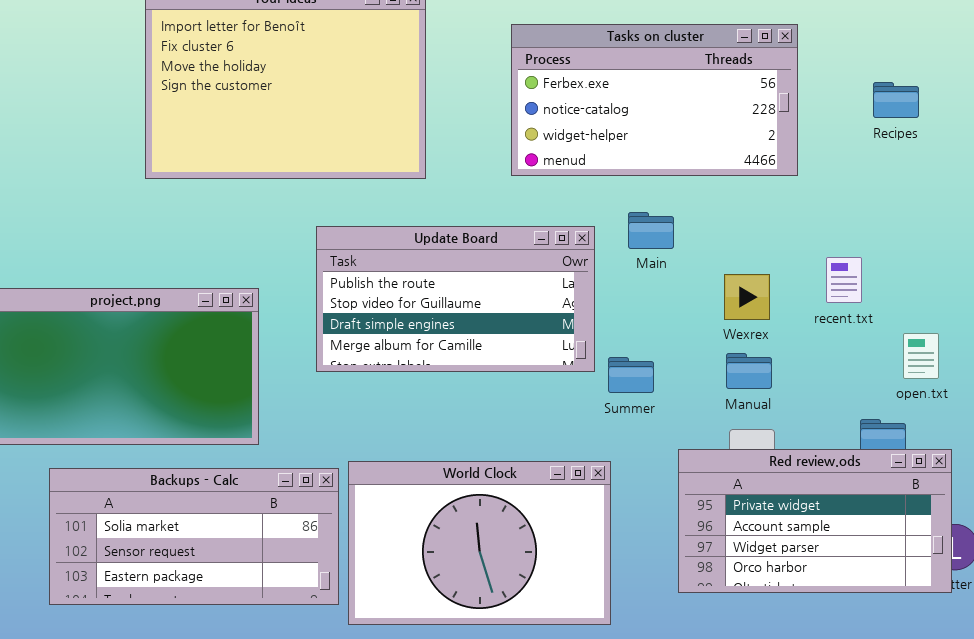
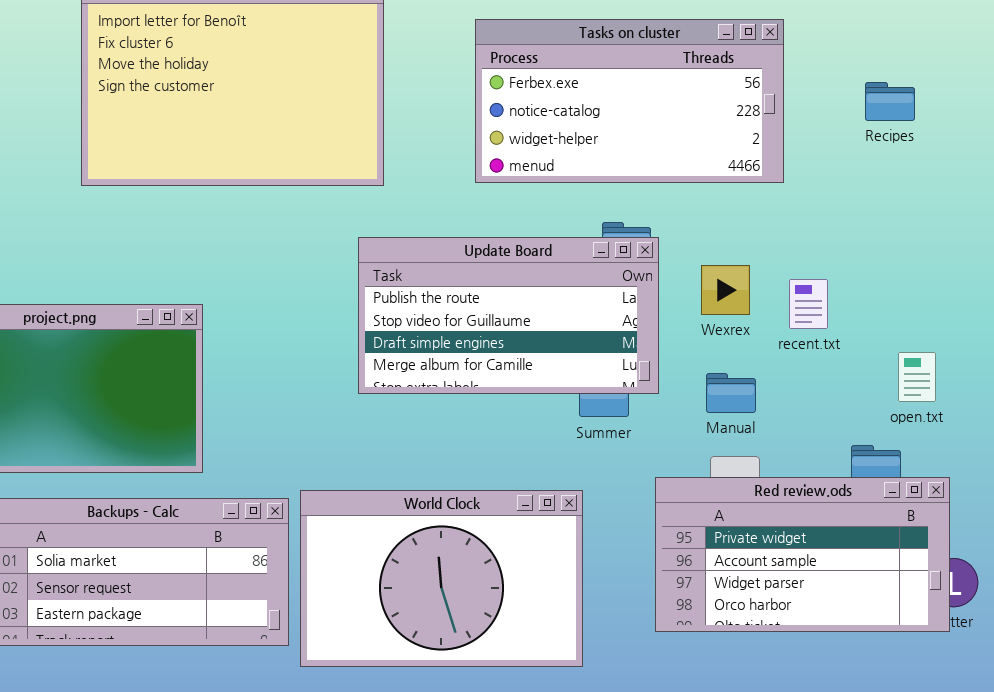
Update Board: [316,226,595,372] -> [358,237,659,394], moved
recent.txt: [826,257,862,303] -> [789,279,828,329], moved
Wexrex: [724,274,770,320] -> [701,265,750,315], moved

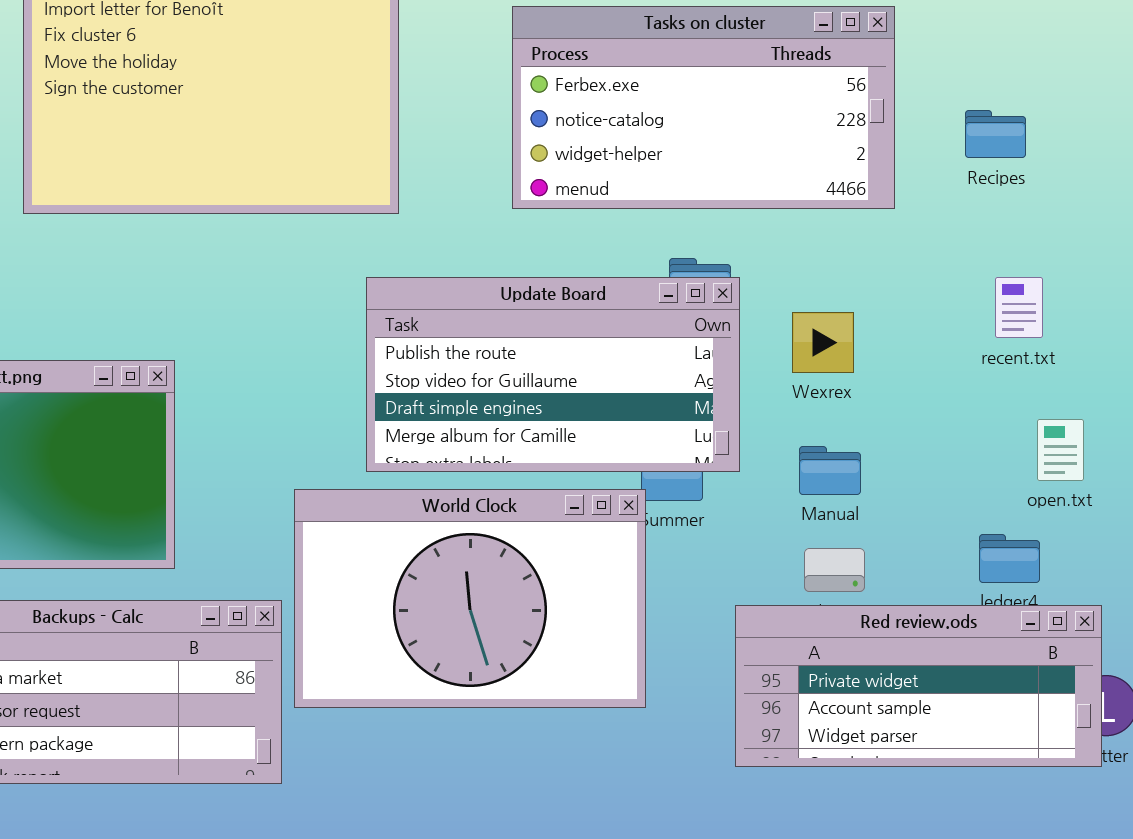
Recipes: [865,82,915,121] -> [965,110,1026,158], moved
recent.txt: [789,279,828,329] -> [995,277,1043,338], moved
Red review.ods: [655,477,950,632] -> [735,605,1102,767], resized
World Clock: [300,490,583,667] -> [294,489,646,708], moved

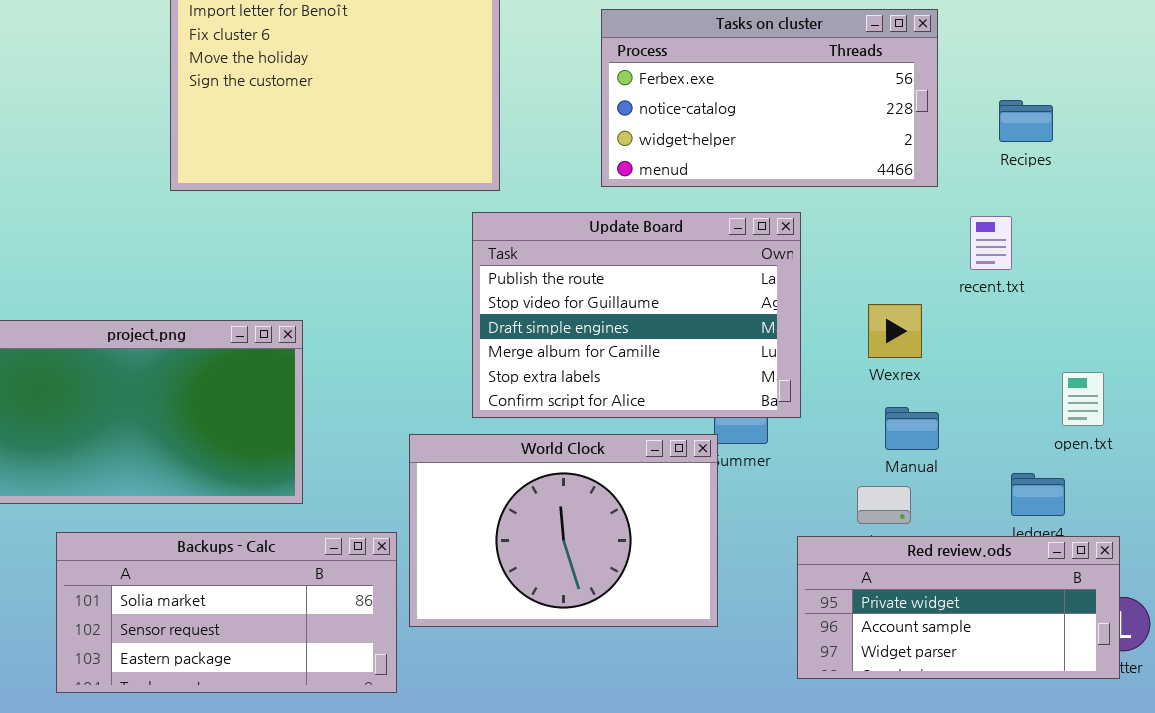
Update Board: [366,277,740,472] -> [472,212,801,418], resized
recent.txt: [995,277,1043,338] -> [970,216,1012,270], moved
Wexrex: [792,312,854,373] -> [868,304,922,358], moved
Manual: [799,446,861,495] -> [885,407,939,450], moved

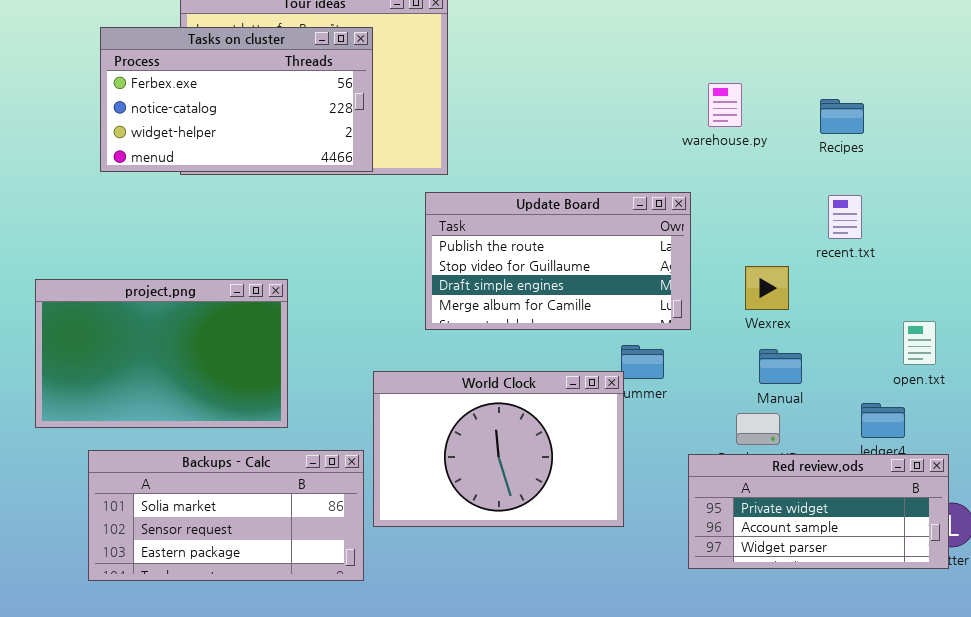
Tasks on cluster: [601,9,938,187] -> [100,27,373,172], moved
Recipes: [999,100,1053,142] -> [820,99,864,134], moved
Update Board: [472,212,801,418] -> [425,192,691,330], resized

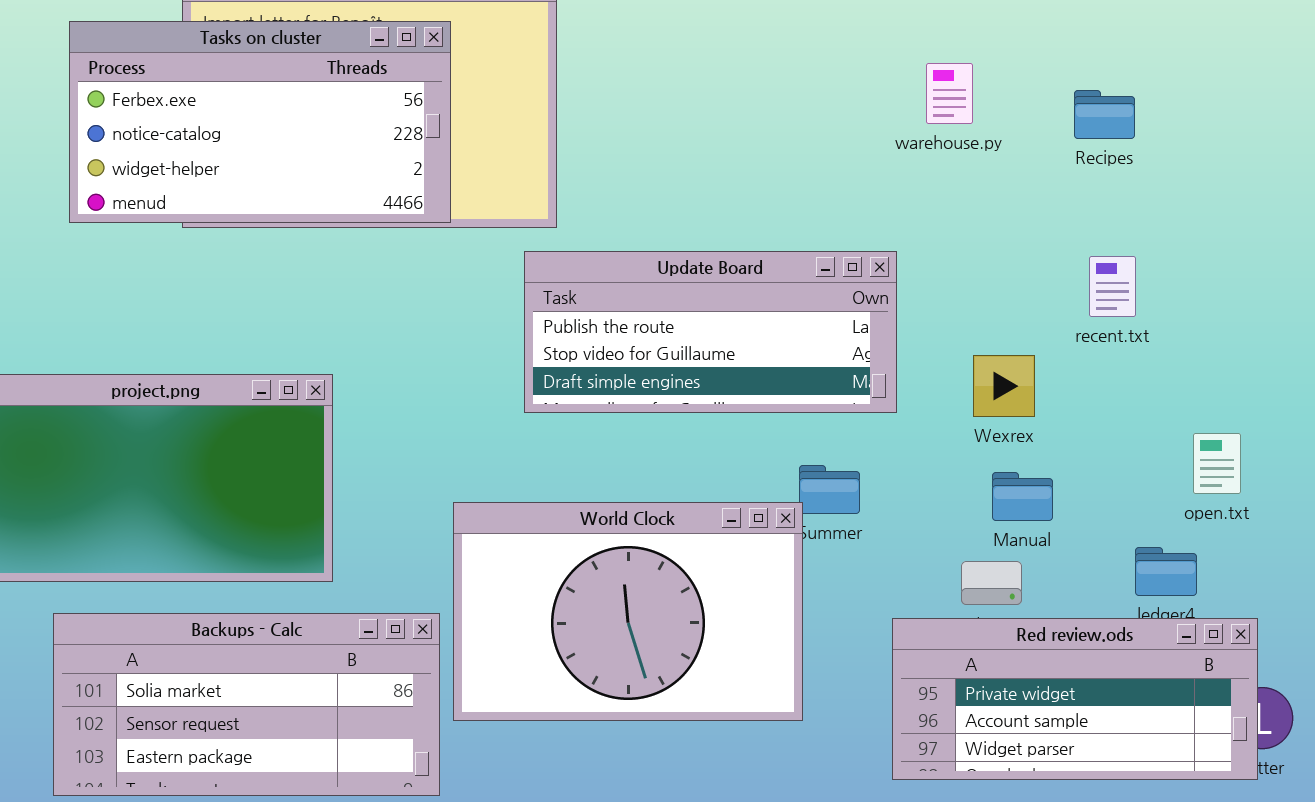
warehouse.py: [708,83,742,127] -> [926,63,973,124], moved
Recipes: [820,99,864,134] -> [1074,90,1135,139], moved
Update Board: [425,192,691,330] -> [524,251,897,413], resized

